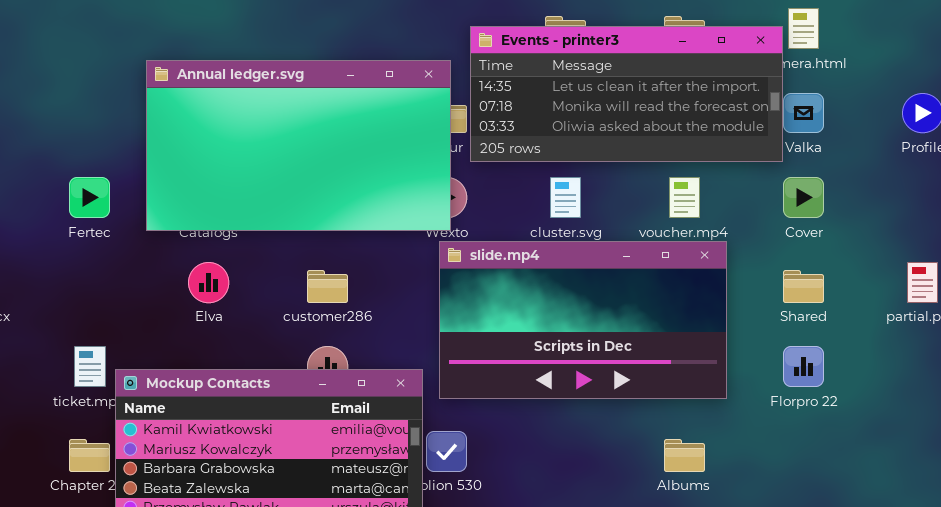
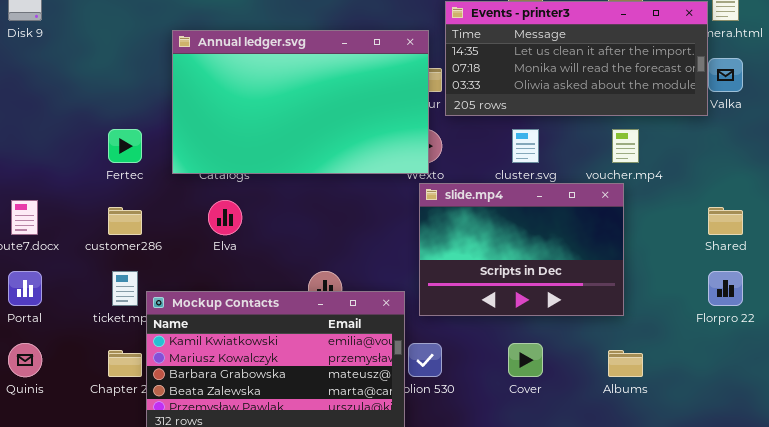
Cover: [783,177,824,218] -> [508,343,543,377], moved
slide.mp4: [439,241,727,399] -> [419,183,624,316], resized
customer286: [307,270,348,303] -> [108,207,142,235], moved

